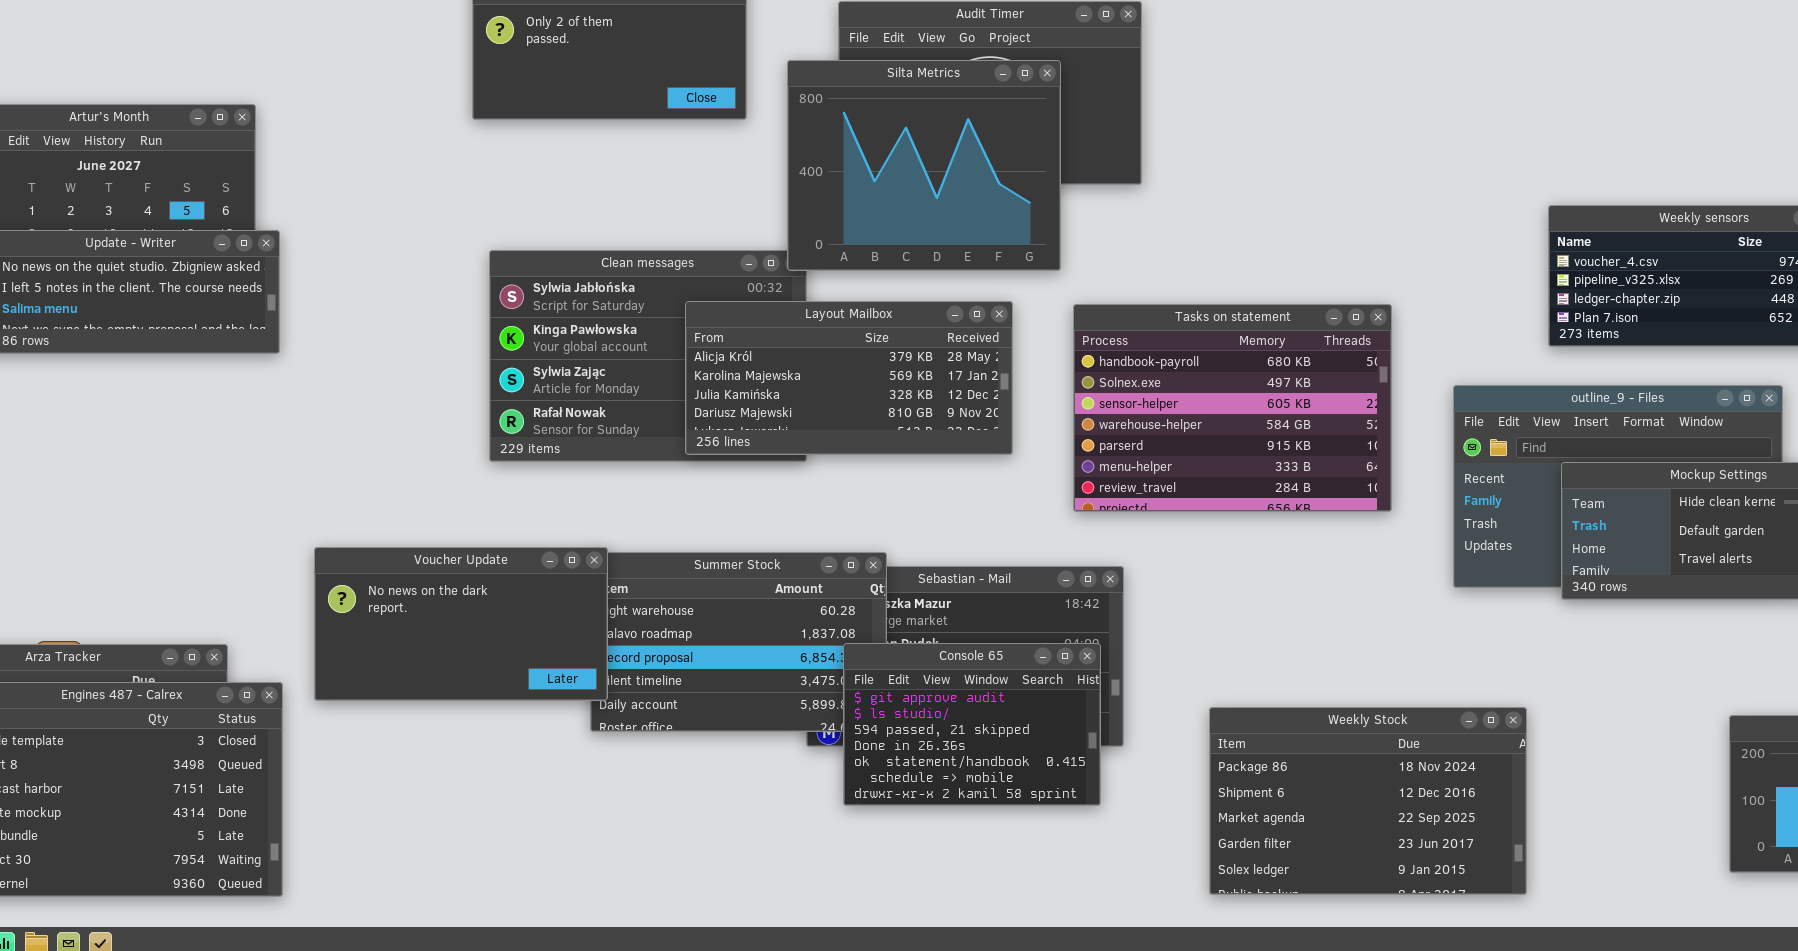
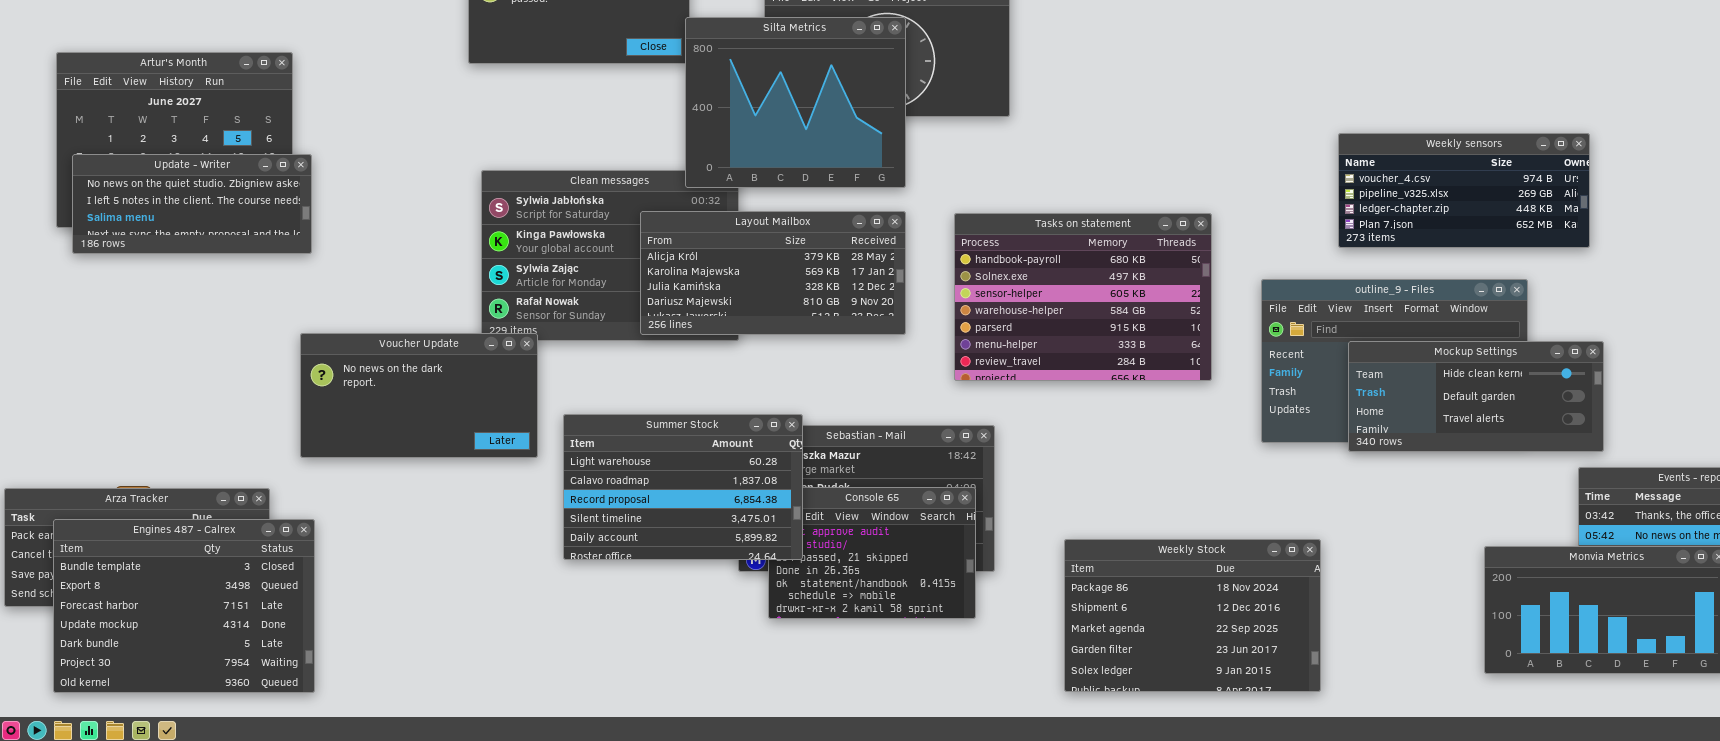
Silta Metrics: [787,60,1061,271] -> [685,17,906,188], moved
Voucher Update: [314,547,608,701] -> [300,333,538,458], moved
Summer Stock: [590,552,887,732] -> [563,414,803,560], raised

